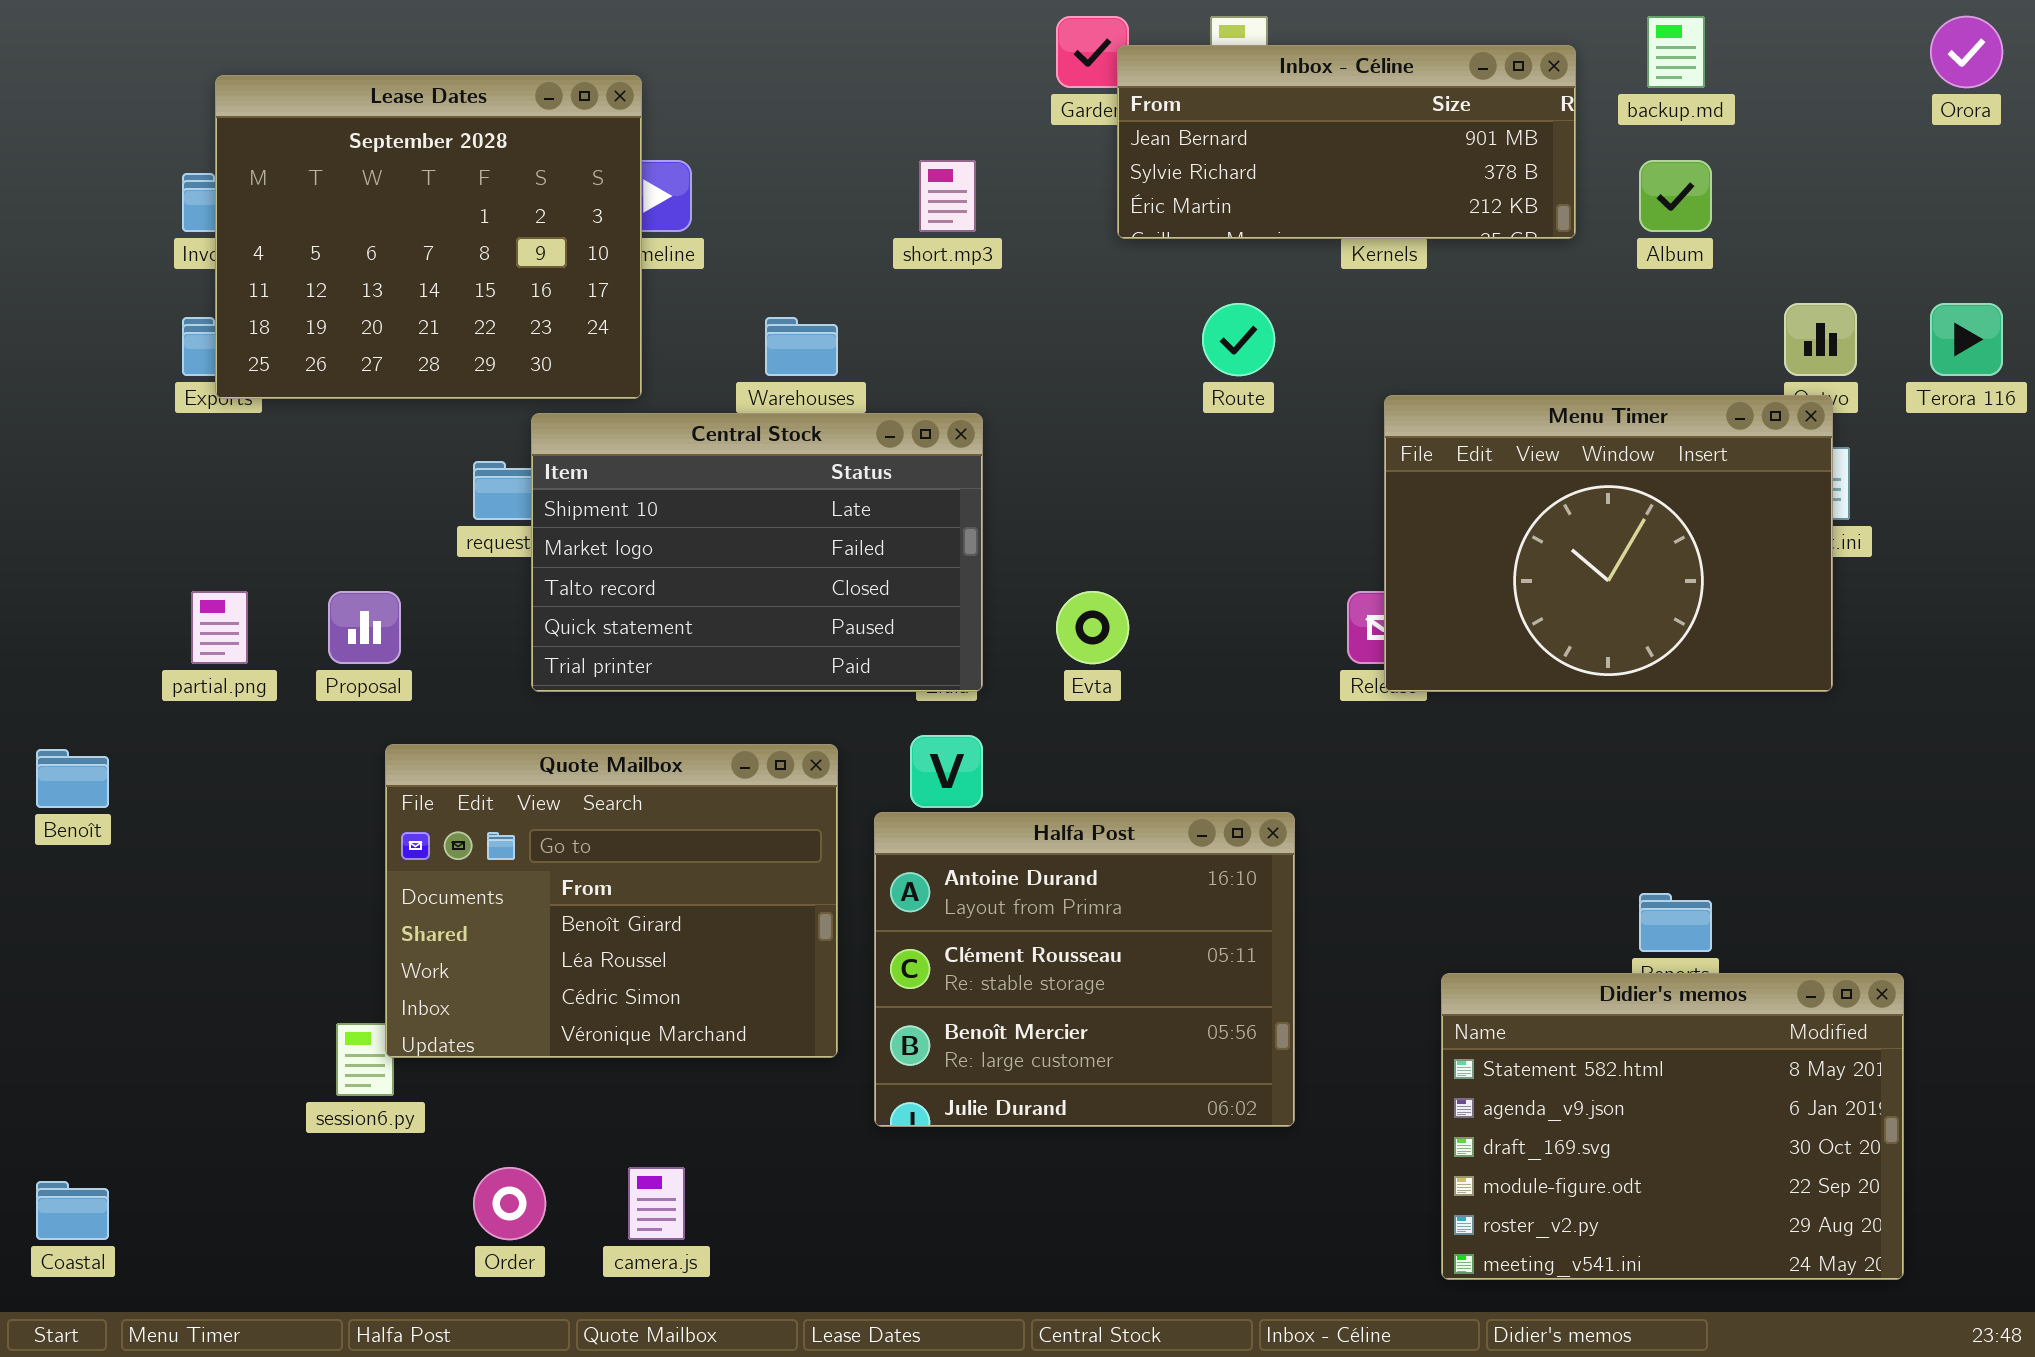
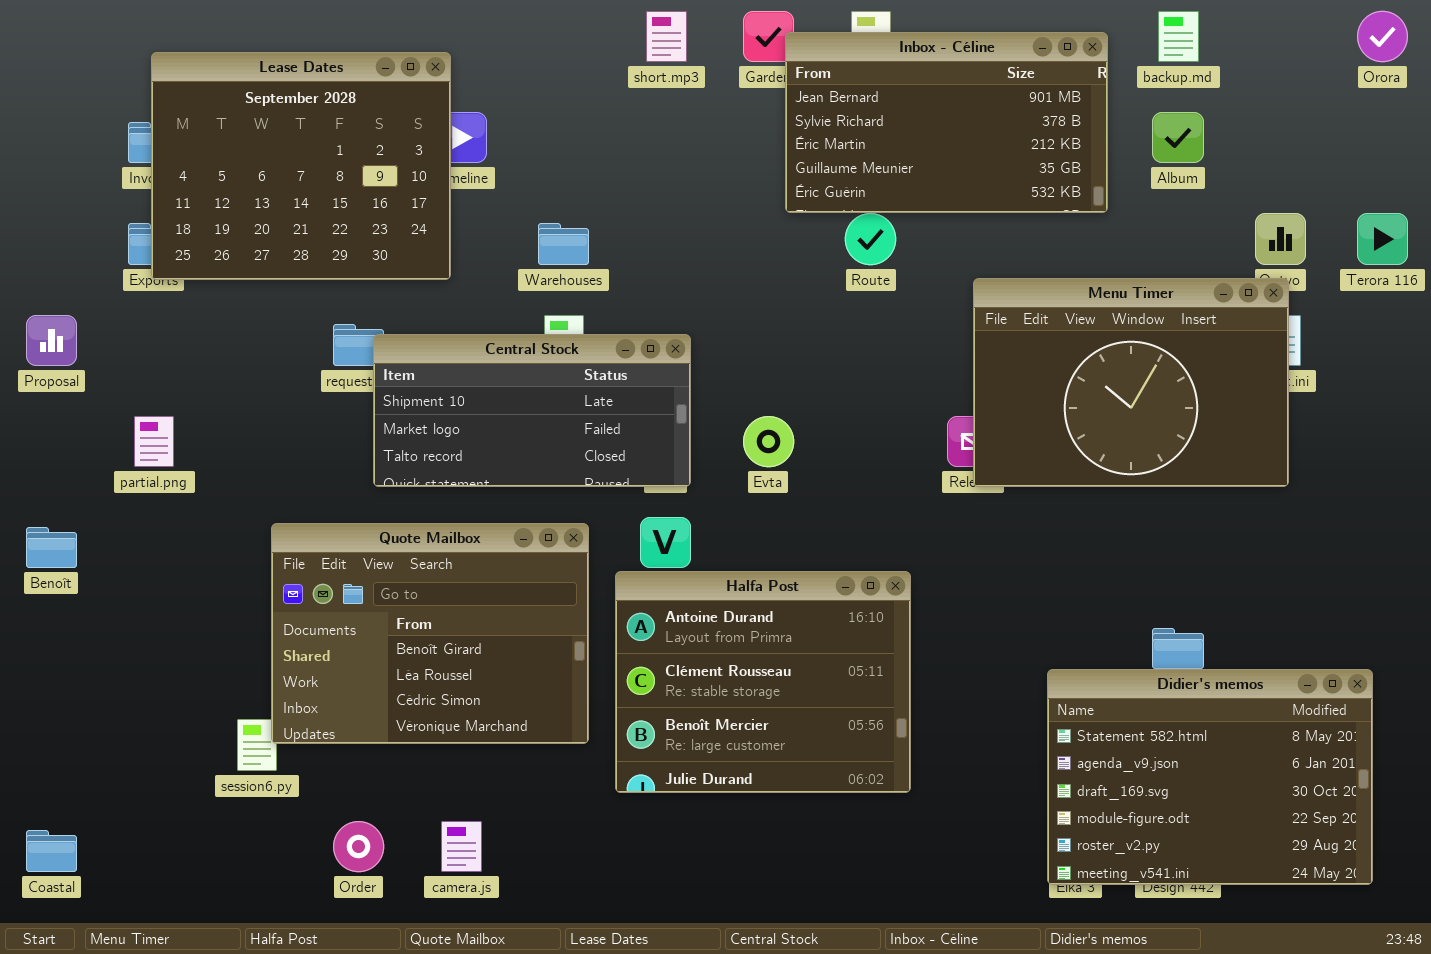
Inbox - Céline: [1117,45,1576,239] -> [785,32,1108,213], resized
short.mp3: [919,160,976,232] -> [646,11,687,62], moved
Central Stock: [531,413,983,692] -> [373,334,691,487], resized
Proposal: [328,591,401,664] -> [26,315,77,366], moved
Didier's memos: [1441,973,1904,1280] -> [1047,669,1373,885], moved

